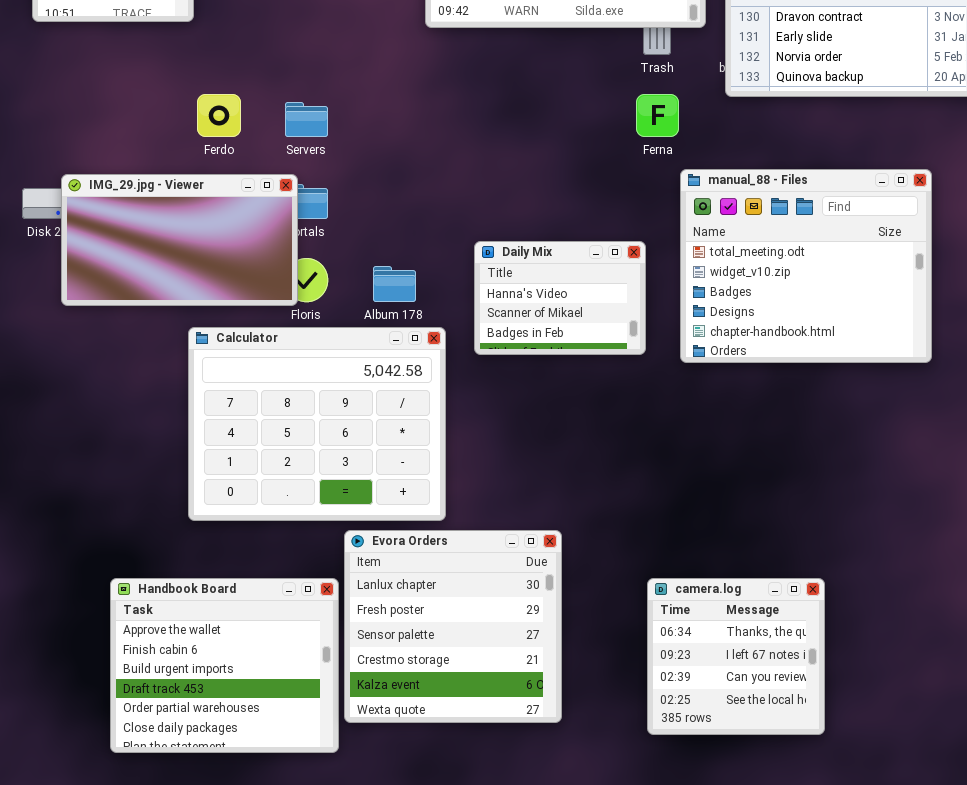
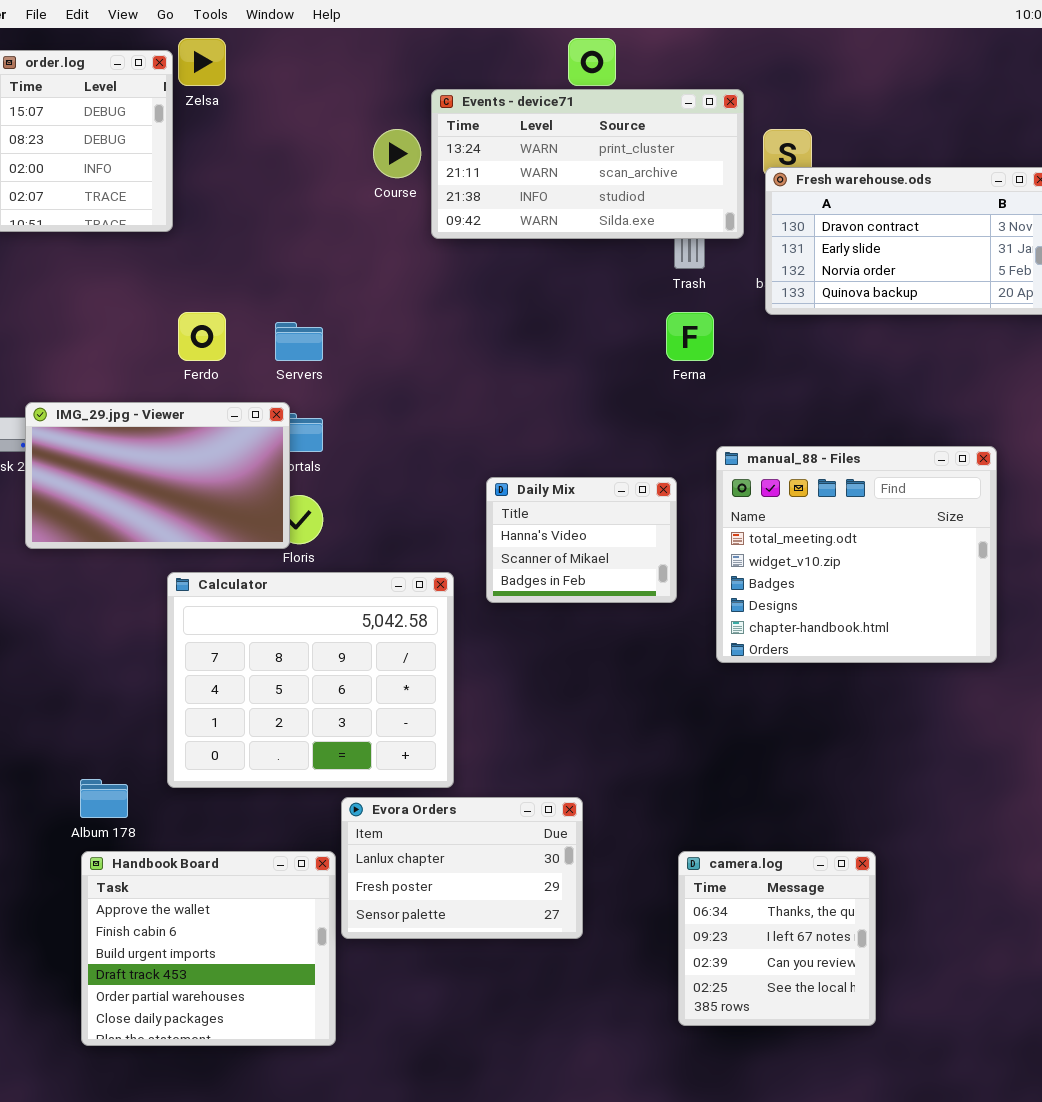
manual_88 - Files: [680,169,932,363] -> [716,446,997,663], moved
Album 178: [373,266,416,302] -> [80,779,128,818], moved
Evora Orders: [344,530,562,723] -> [341,797,583,939], resized

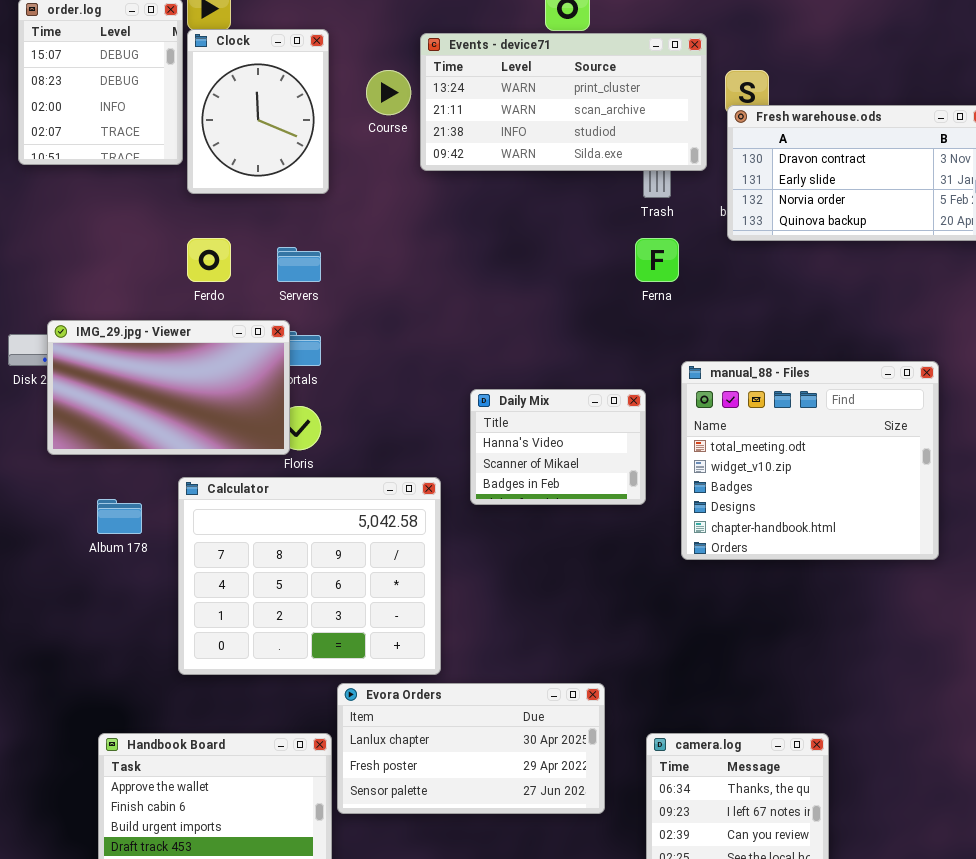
Clock: none -> [187,29,329,194], opened
Album 178: [80,779,128,818] -> [97,499,142,534], moved
Evora Orders: [341,797,583,939] -> [337,683,605,814], resized

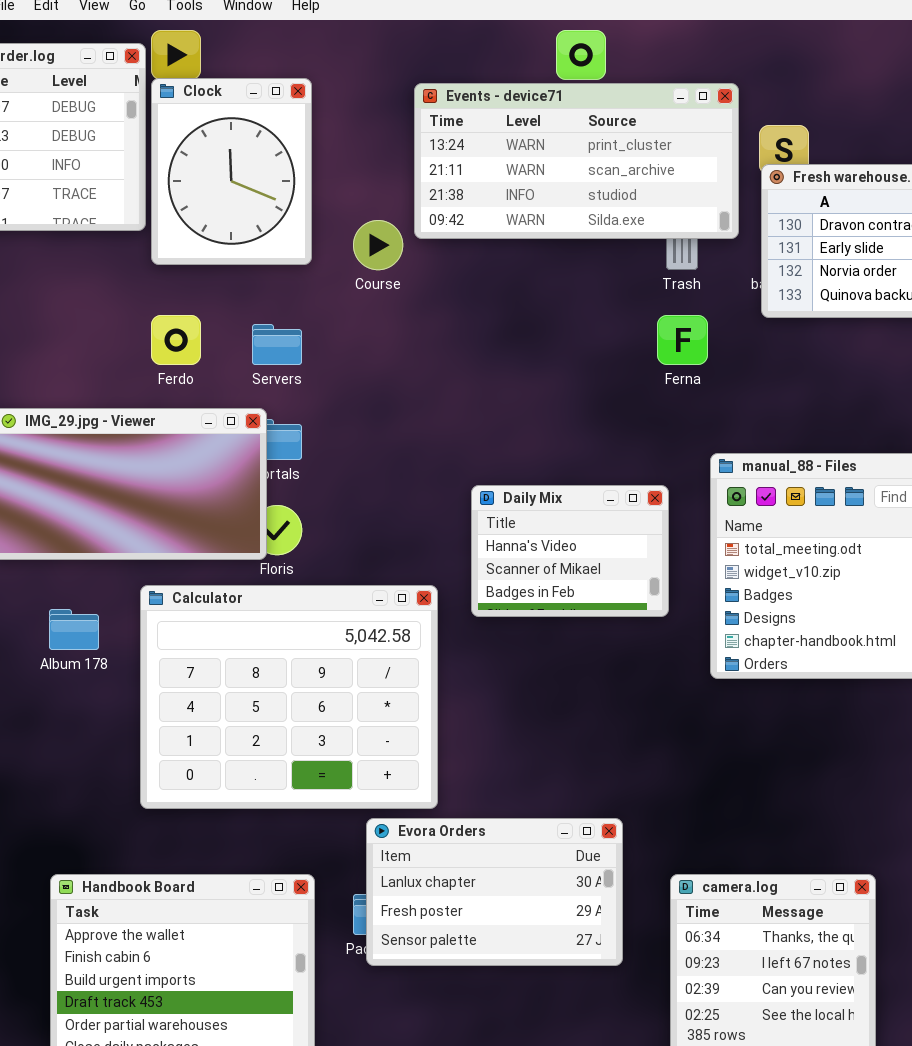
Course: [366,70,411,115] -> [353,220,403,270], moved
Evora Orders: [337,683,605,814] -> [366,818,623,966], resized

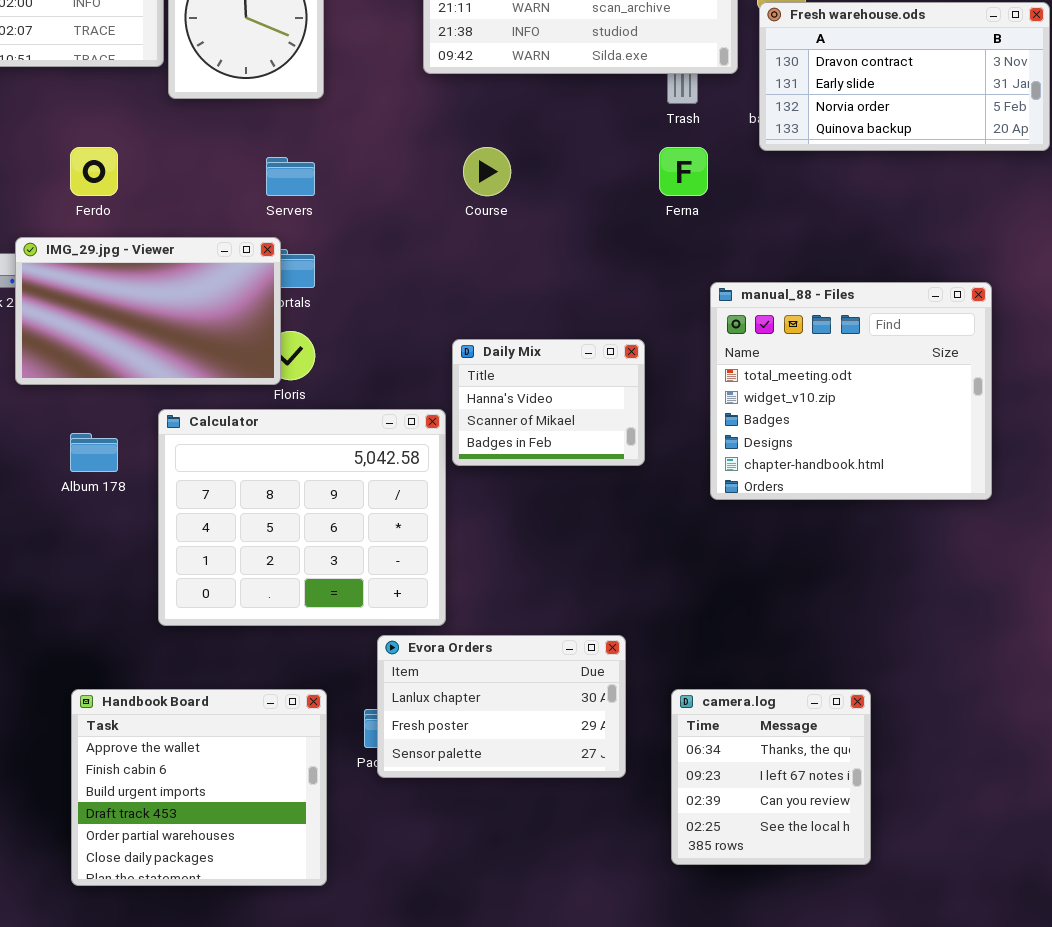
Course: [353,220,403,270] -> [463,147,511,196], moved
Ferdo: [151,315,201,365] -> [70,147,118,196], moved
Daily Mix: [471,485,669,617] -> [452,339,645,466], moved

